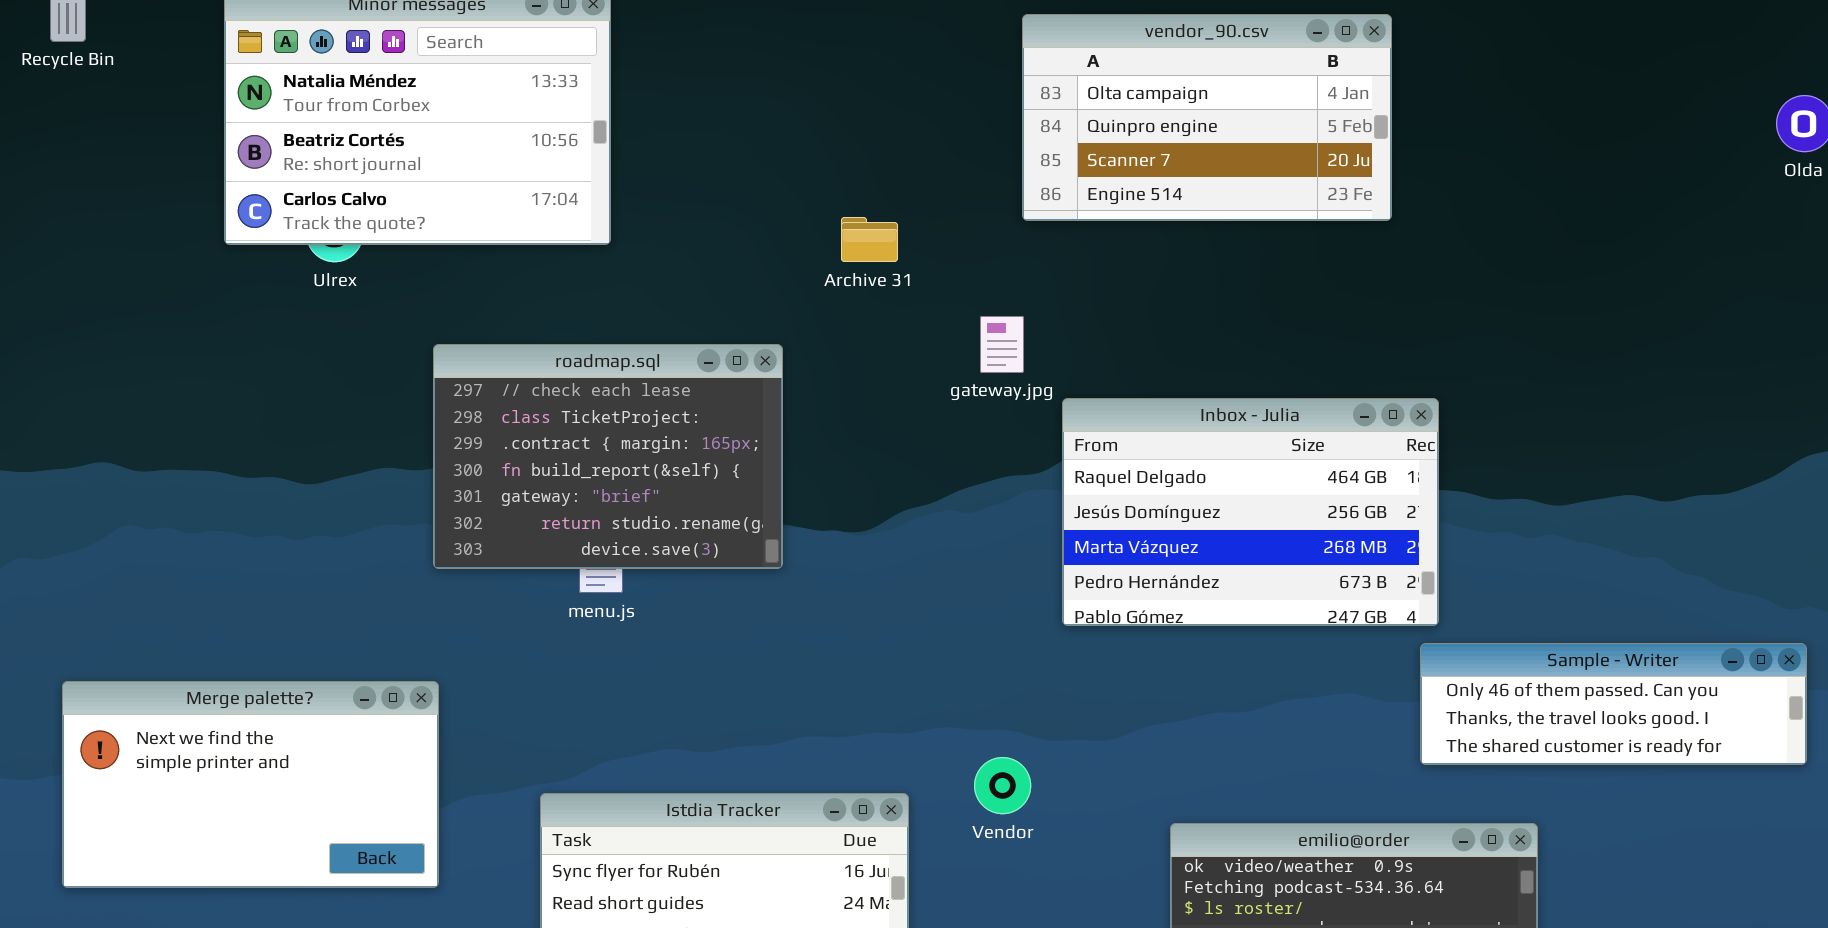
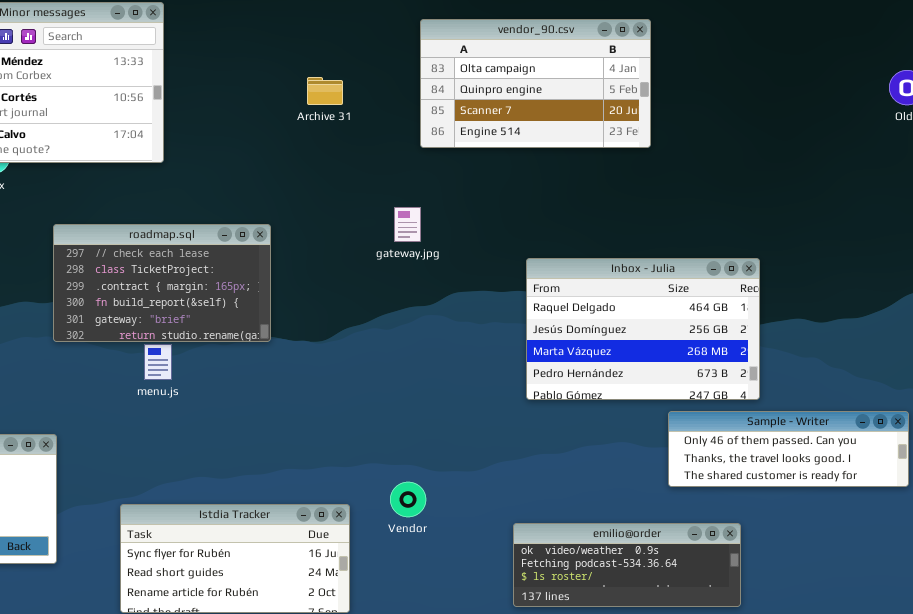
Archive 31: [841,217,898,262] -> [307,77,343,105], moved
roadmap.sql: [433,344,783,569] -> [53,224,271,342], resized
Inbox - Julia: [1062,398,1439,626] -> [526,258,760,400], moved

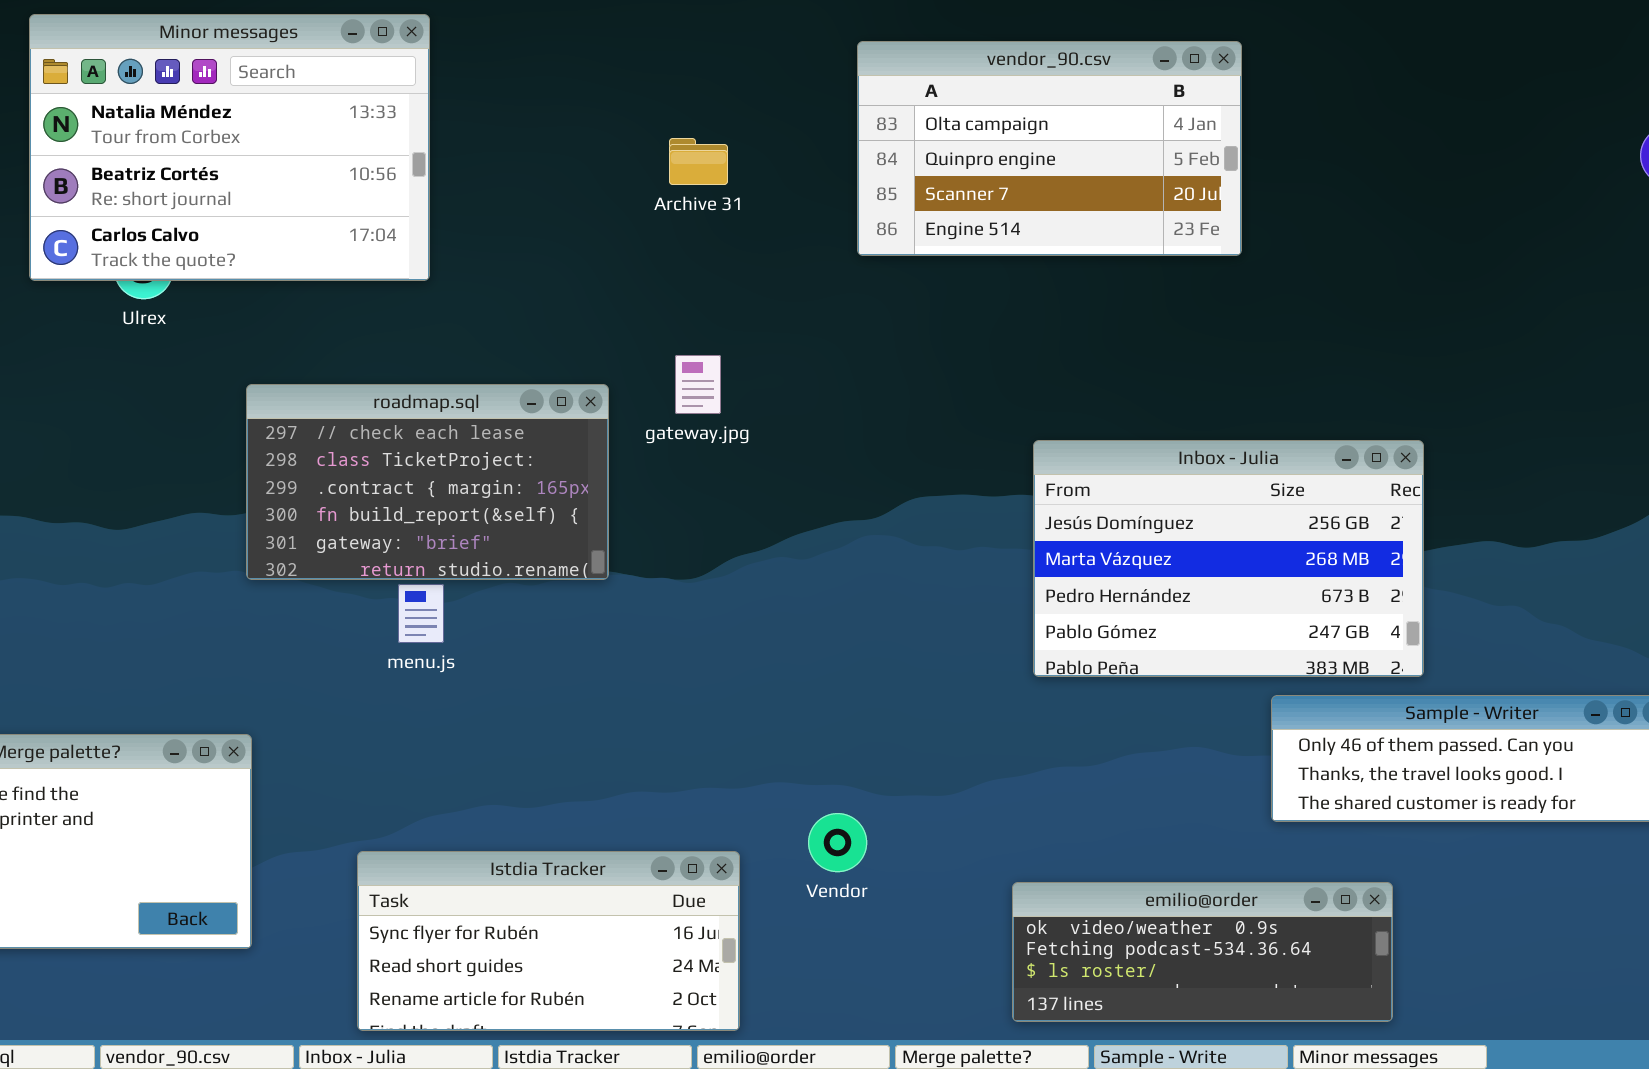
gateway.jpg: [394,207,421,242] -> [675,355,721,414], moved
Inbox - Julia: [526,258,760,400] -> [1033,440,1424,677], scrolled down 1 row

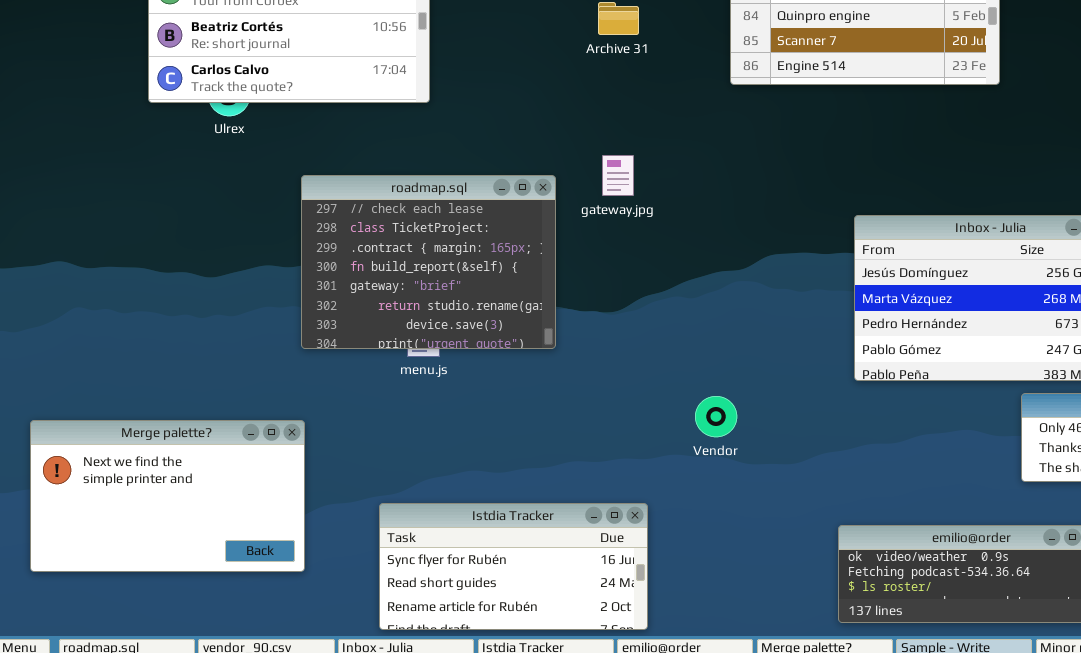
roadmap.sql: [246,384,609,580] -> [301,175,556,349], resized
Vendor: [808,813,867,872] -> [695,396,737,437], moved

